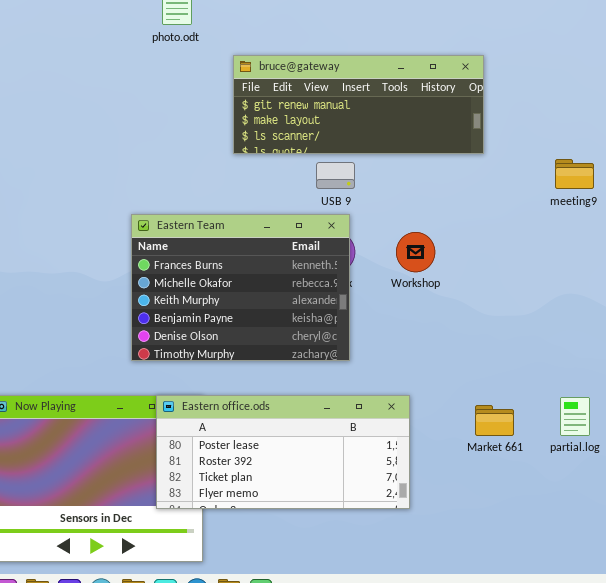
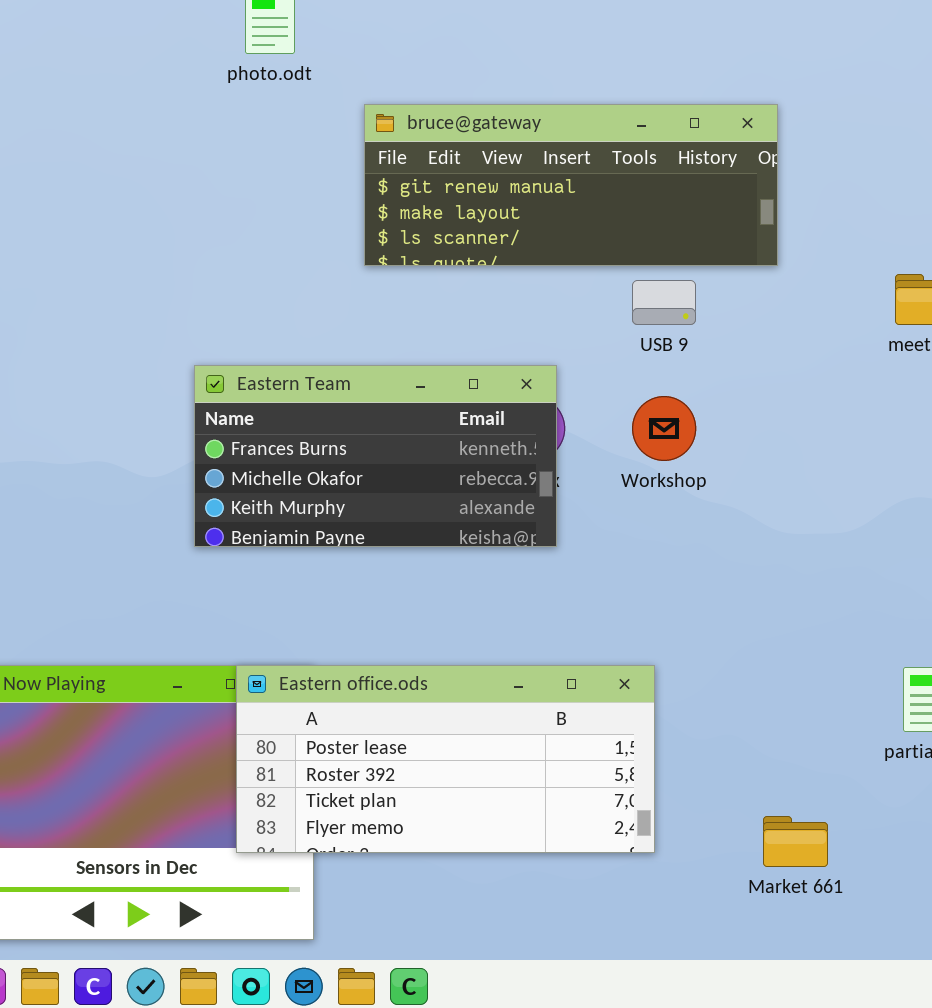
USB 9: [316,162,355,189] -> [632,280,696,325], moved
Eastern Team: [131,214,350,361] -> [194,365,557,547], resized
Market 661: [475,405,514,436] -> [763,816,828,867], moved

